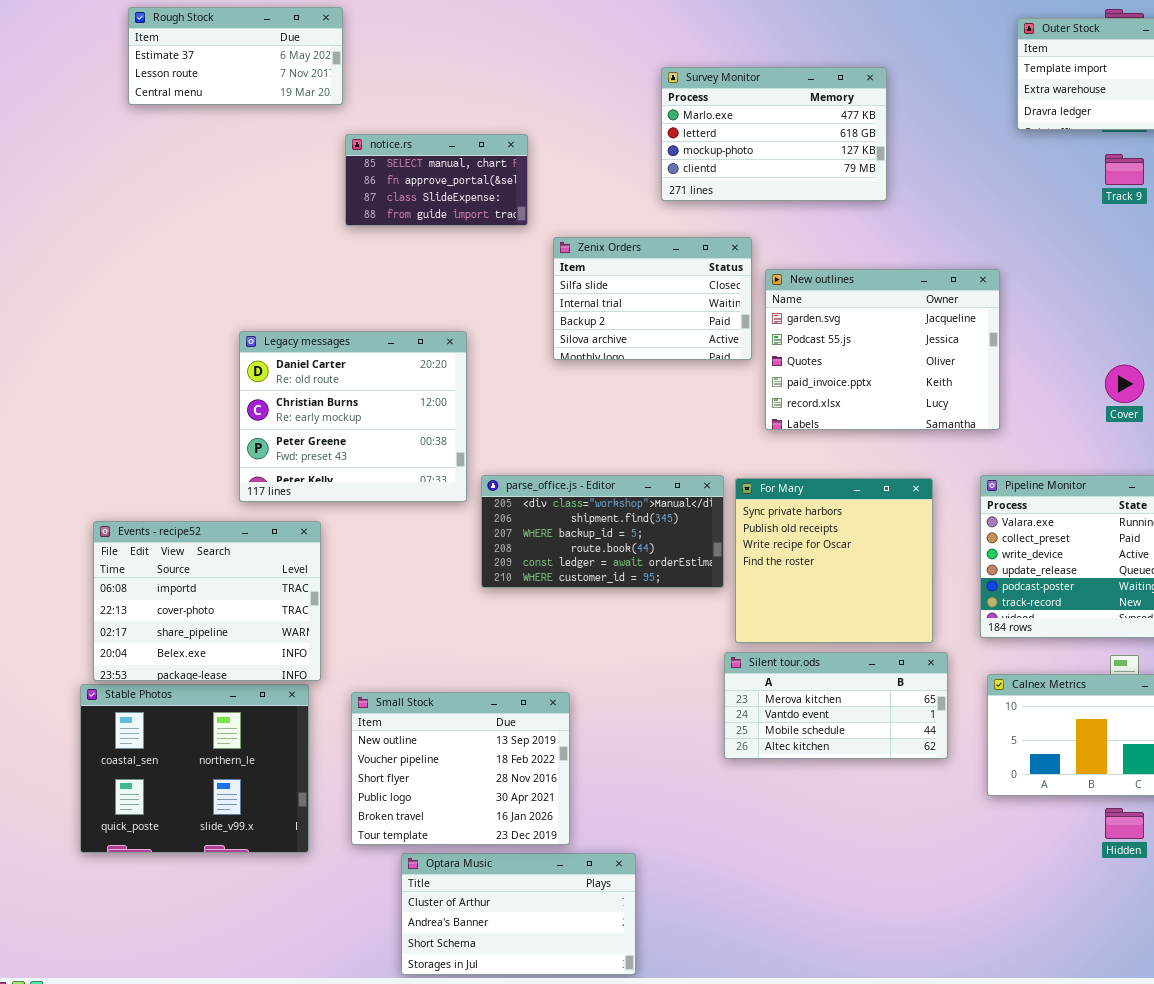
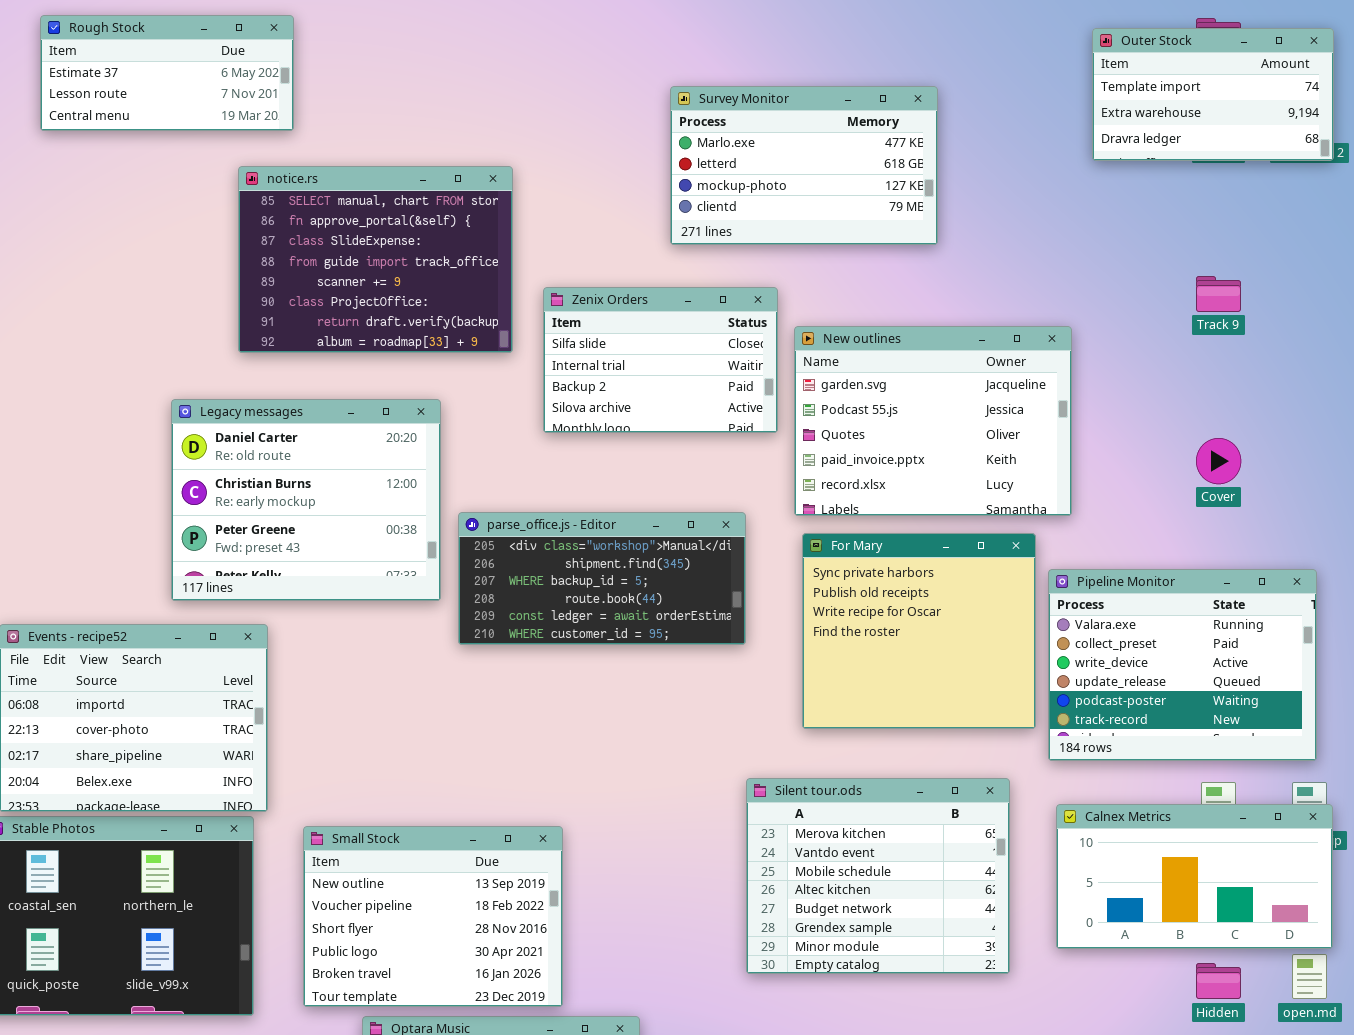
notice.rs: [345,134,528,226] -> [238,166,513,353], resized
Track 9: [1105,154,1144,185] -> [1196,276,1241,312], moved
parse_office.js - Editor: [481,475,724,588] -> [458,512,746,645], moved
For Mary: [735,478,933,643] -> [802,533,1036,729], moved
Silent tour.ods: [724,652,948,759] -> [746,778,1010,974], resized

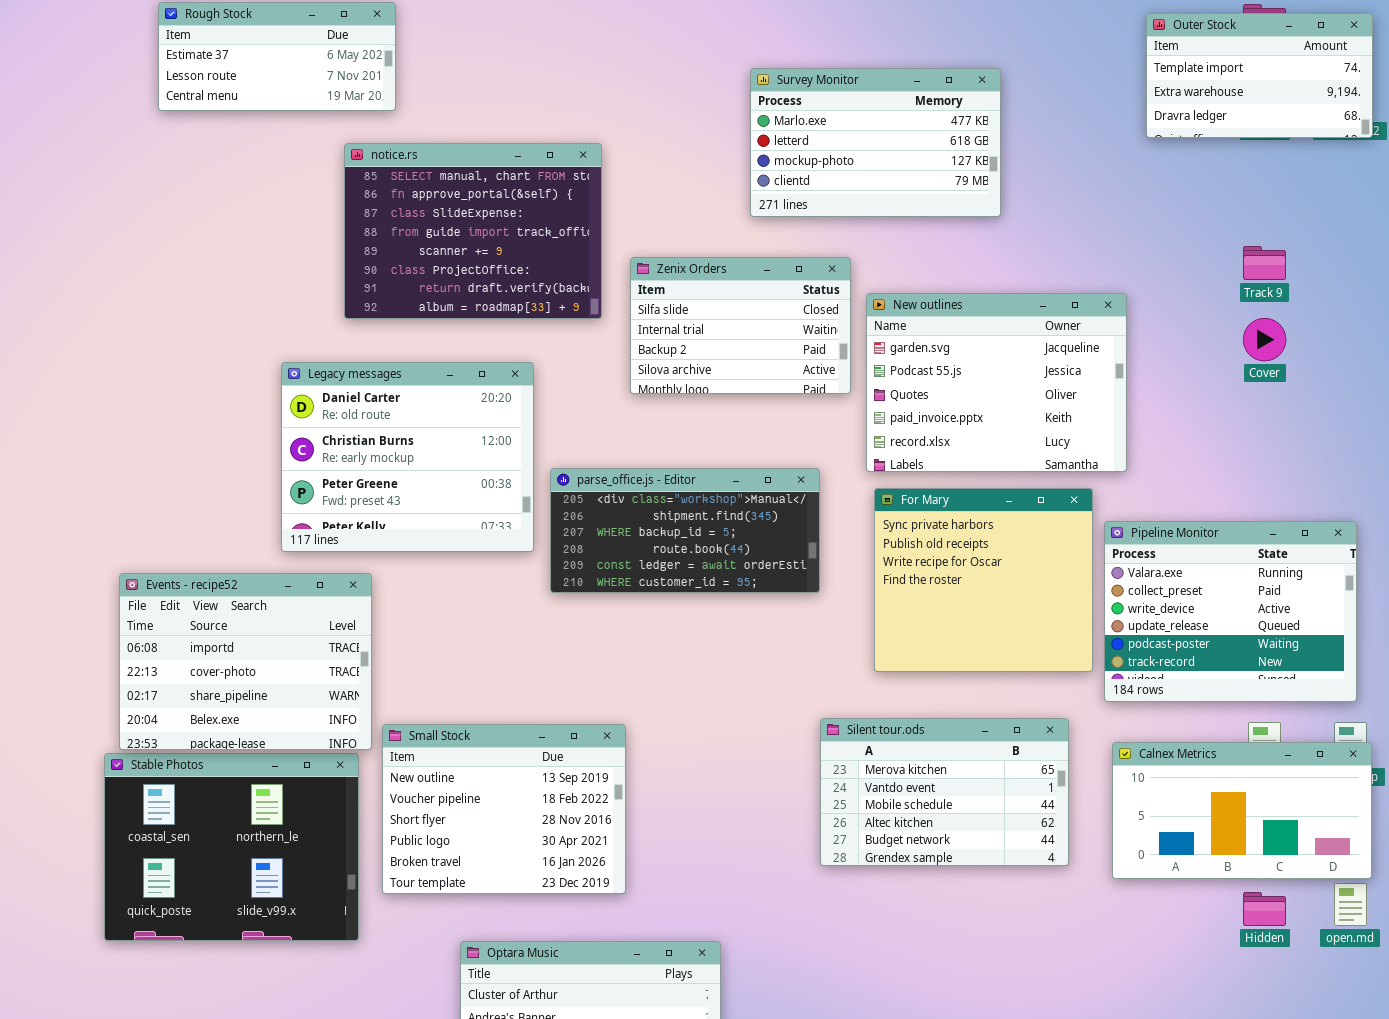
Cover: [1196,438,1241,484] -> [1243,318,1286,361], moved
Silent tour.ods: [746,778,1010,974] -> [820,718,1069,866], resized
Small Stock: [303,826,563,1007] -> [382,724,626,894], moved

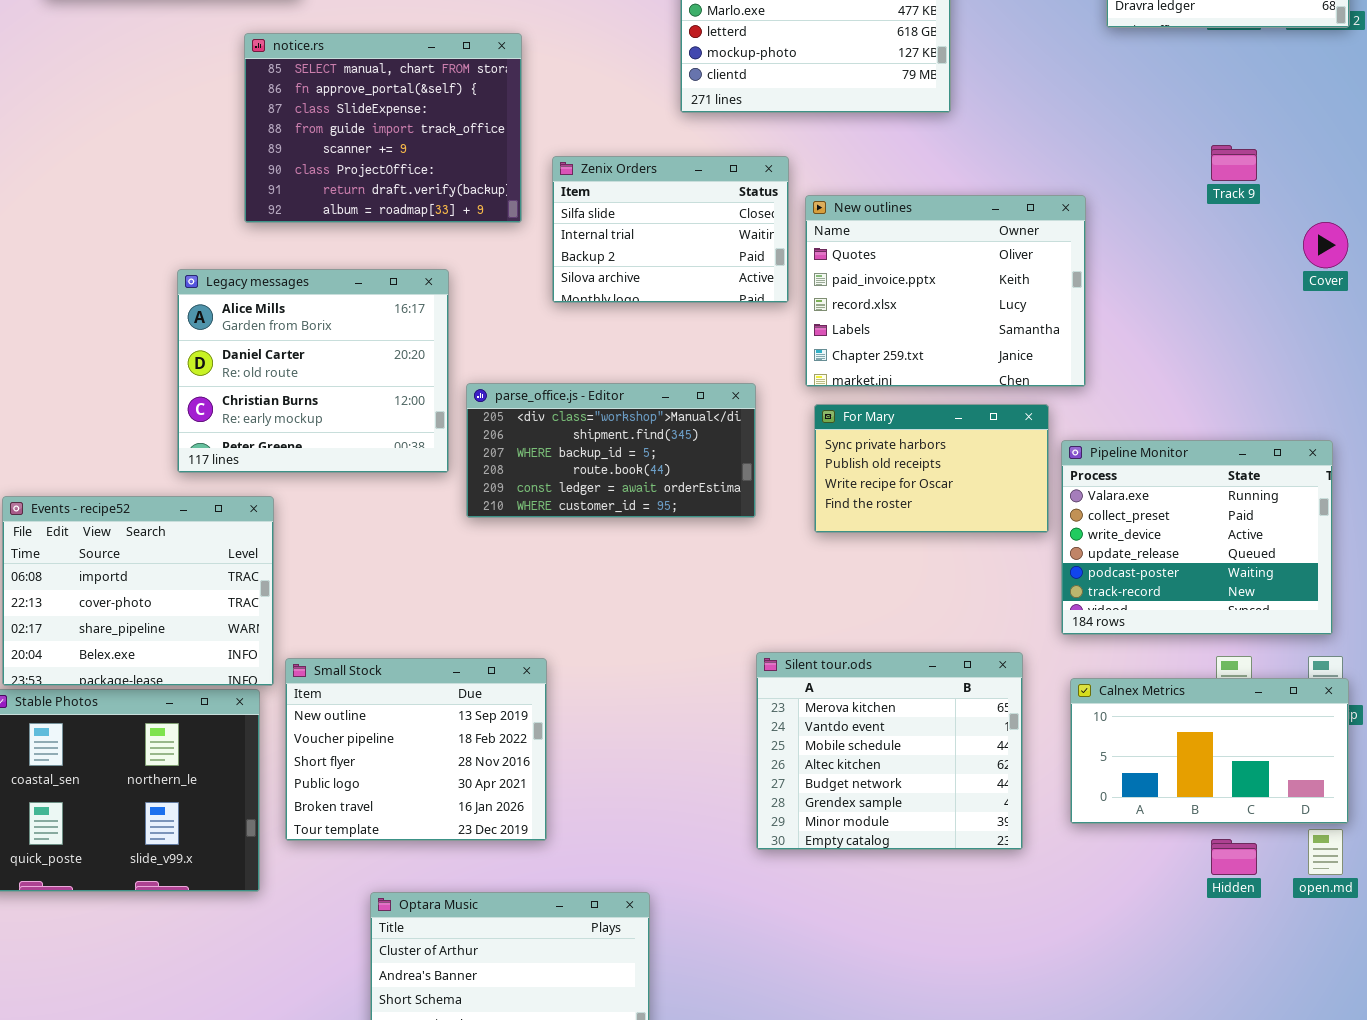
New outlines: [866,293,1127,472] -> [805,195,1086,387], scrolled down 2 rows
Cover: [1243,318,1286,361] -> [1303,222,1348,268], moved
Legacy messages: [281,362,534,552] -> [177,269,449,473], scrolled up 1 row
For Mary: [874,488,1093,672] -> [814,404,1049,533], resized
Silent tour.ods: [820,718,1069,866] -> [756,652,1023,850], resized

